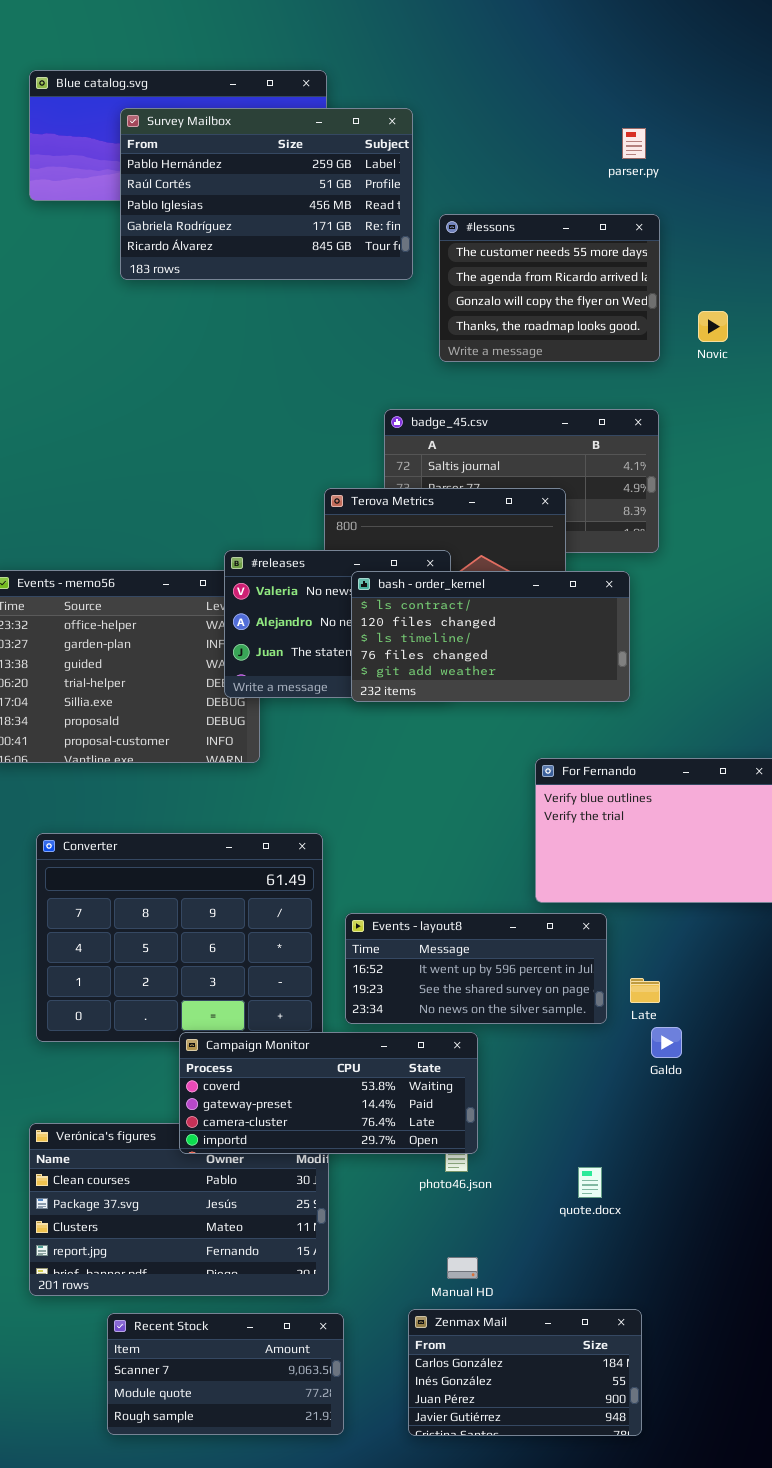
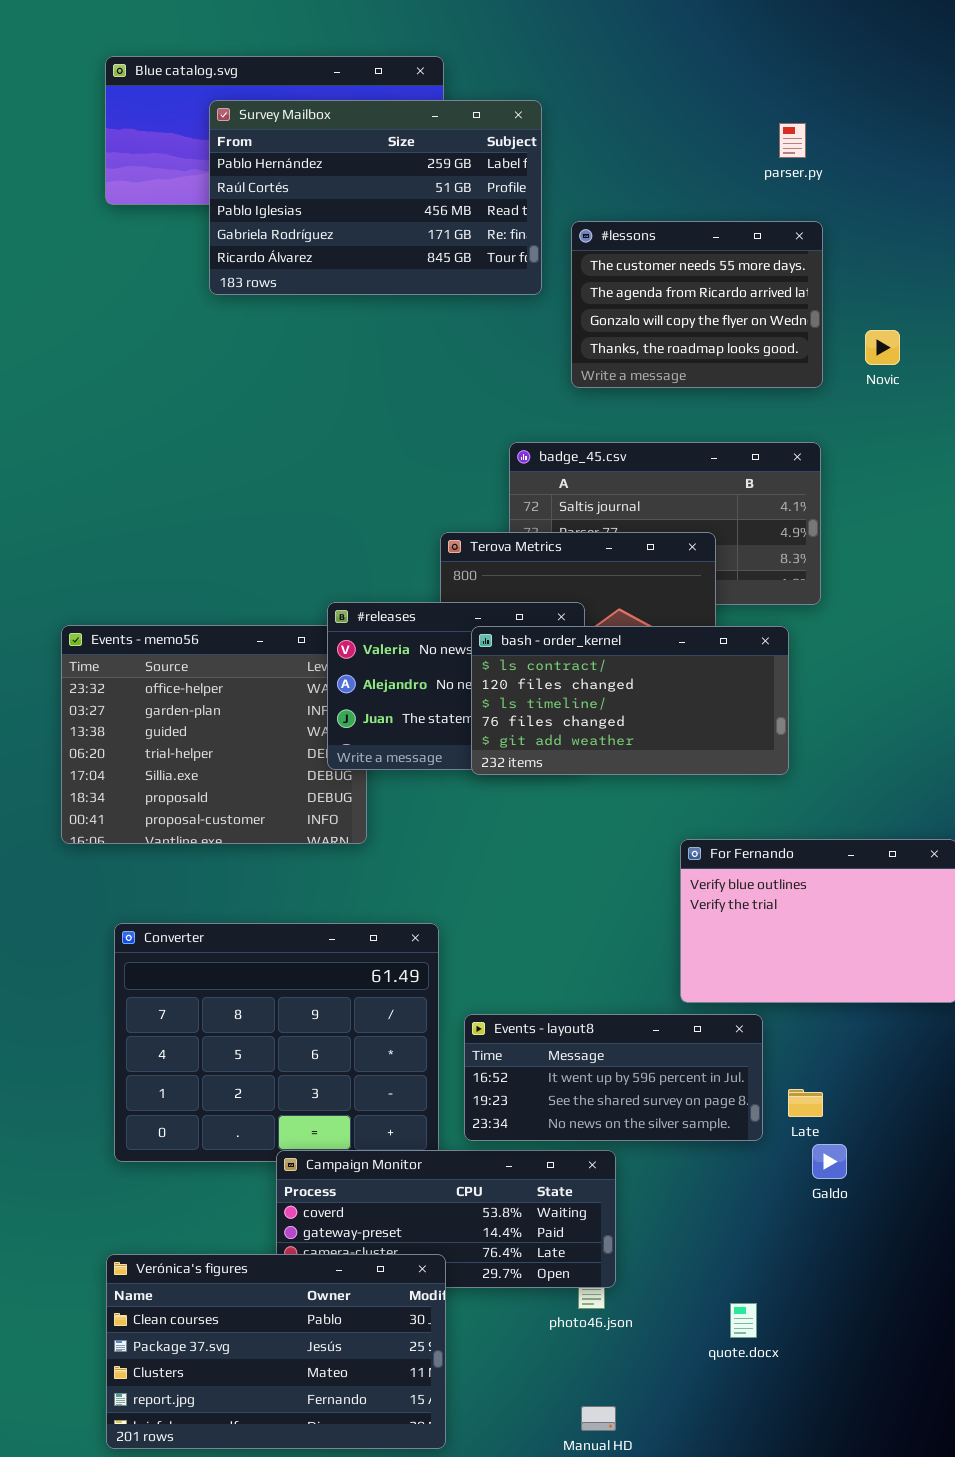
Verónica's figures: [29,1123,329,1296] -> [106,1254,446,1449], raised

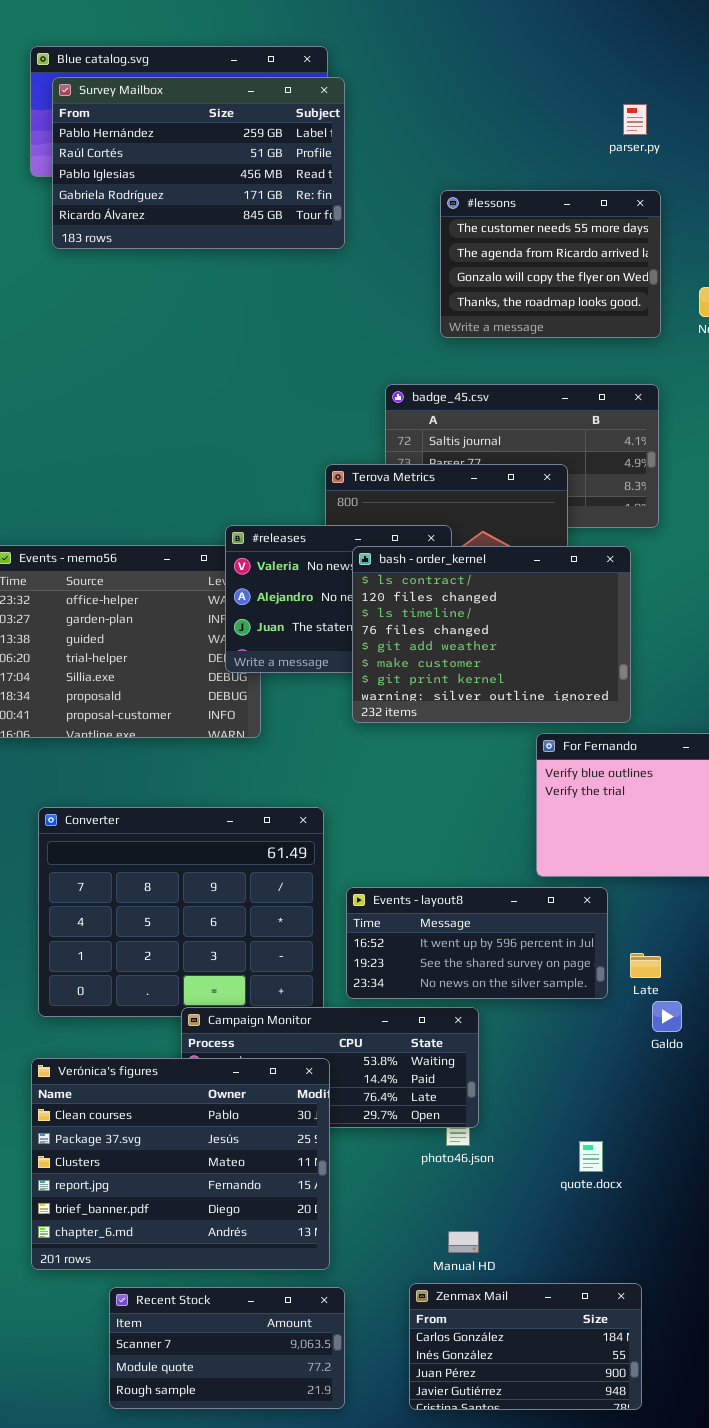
Survey Mailbox: [209,100,542,295] -> [52,77,345,249], moved
bash - order_kernel: [471,626,789,775] -> [352,546,631,723], resized
Verónica's figures: [106,1254,446,1449] -> [31,1058,330,1270], resized

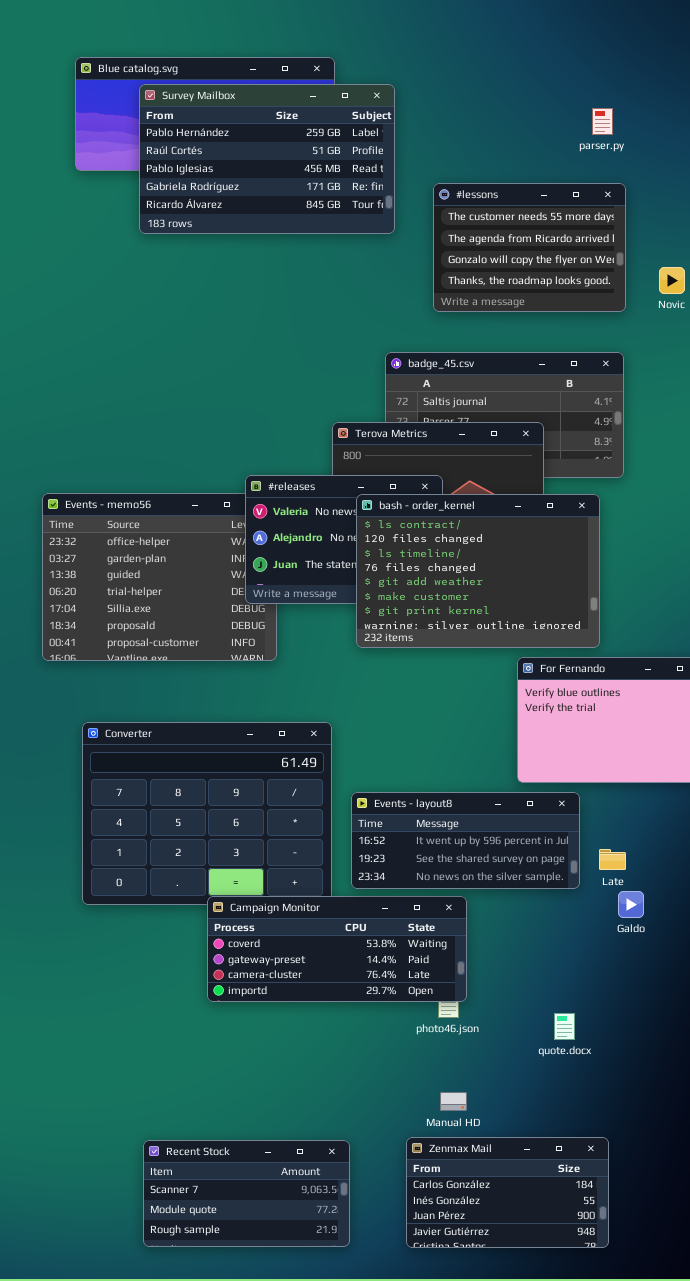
Survey Mailbox: [52,77,345,249] -> [139,84,395,234], moved
Verónica's figures: [31,1058,330,1270] -> none, closed

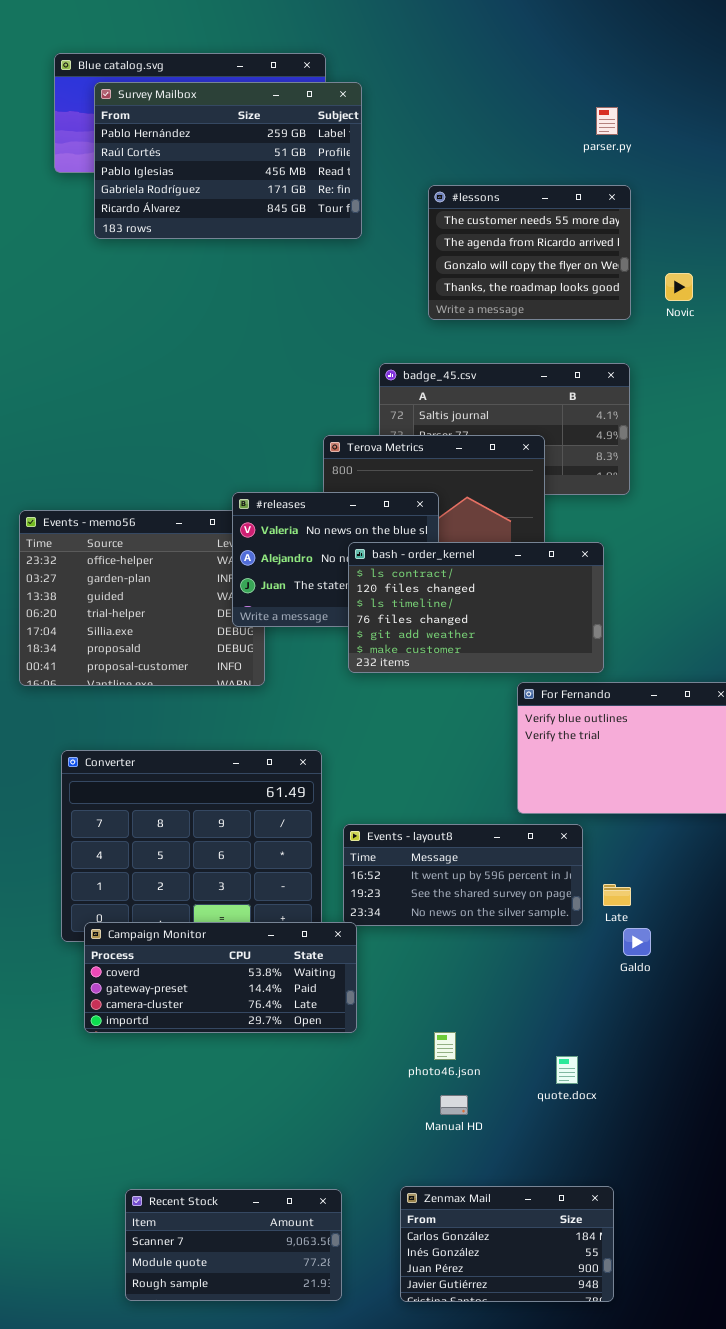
Survey Mailbox: [139,84,395,234] -> [94,82,362,239], moved
bash - order_kernel: [356,494,600,648] -> [348,542,604,673], resized
Campaign Monitor: [207,896,467,1002] -> [84,922,357,1033], moved
Manual HD: [440,1092,467,1111] -> [440,1095,468,1115], moved

